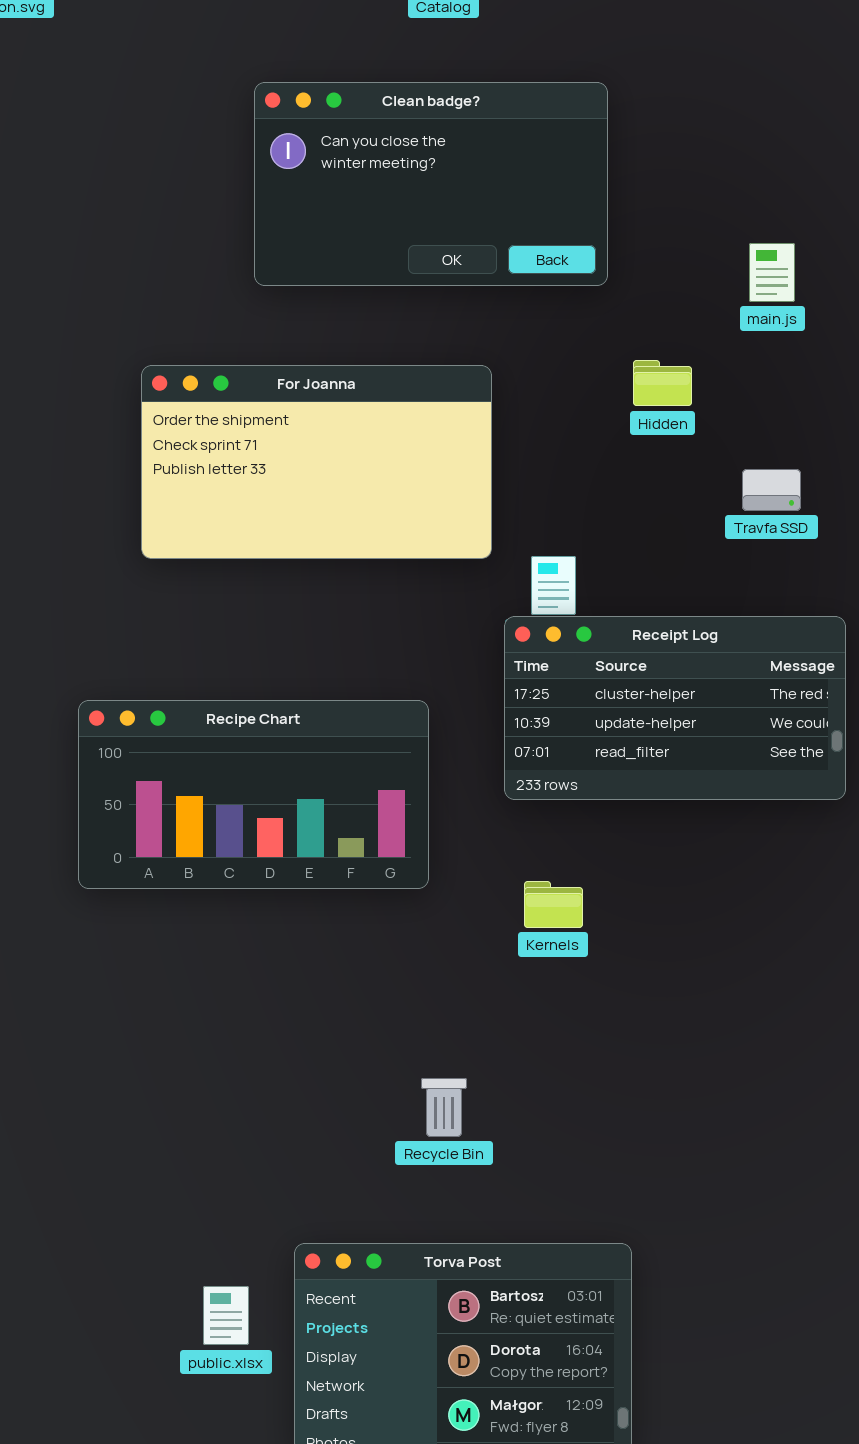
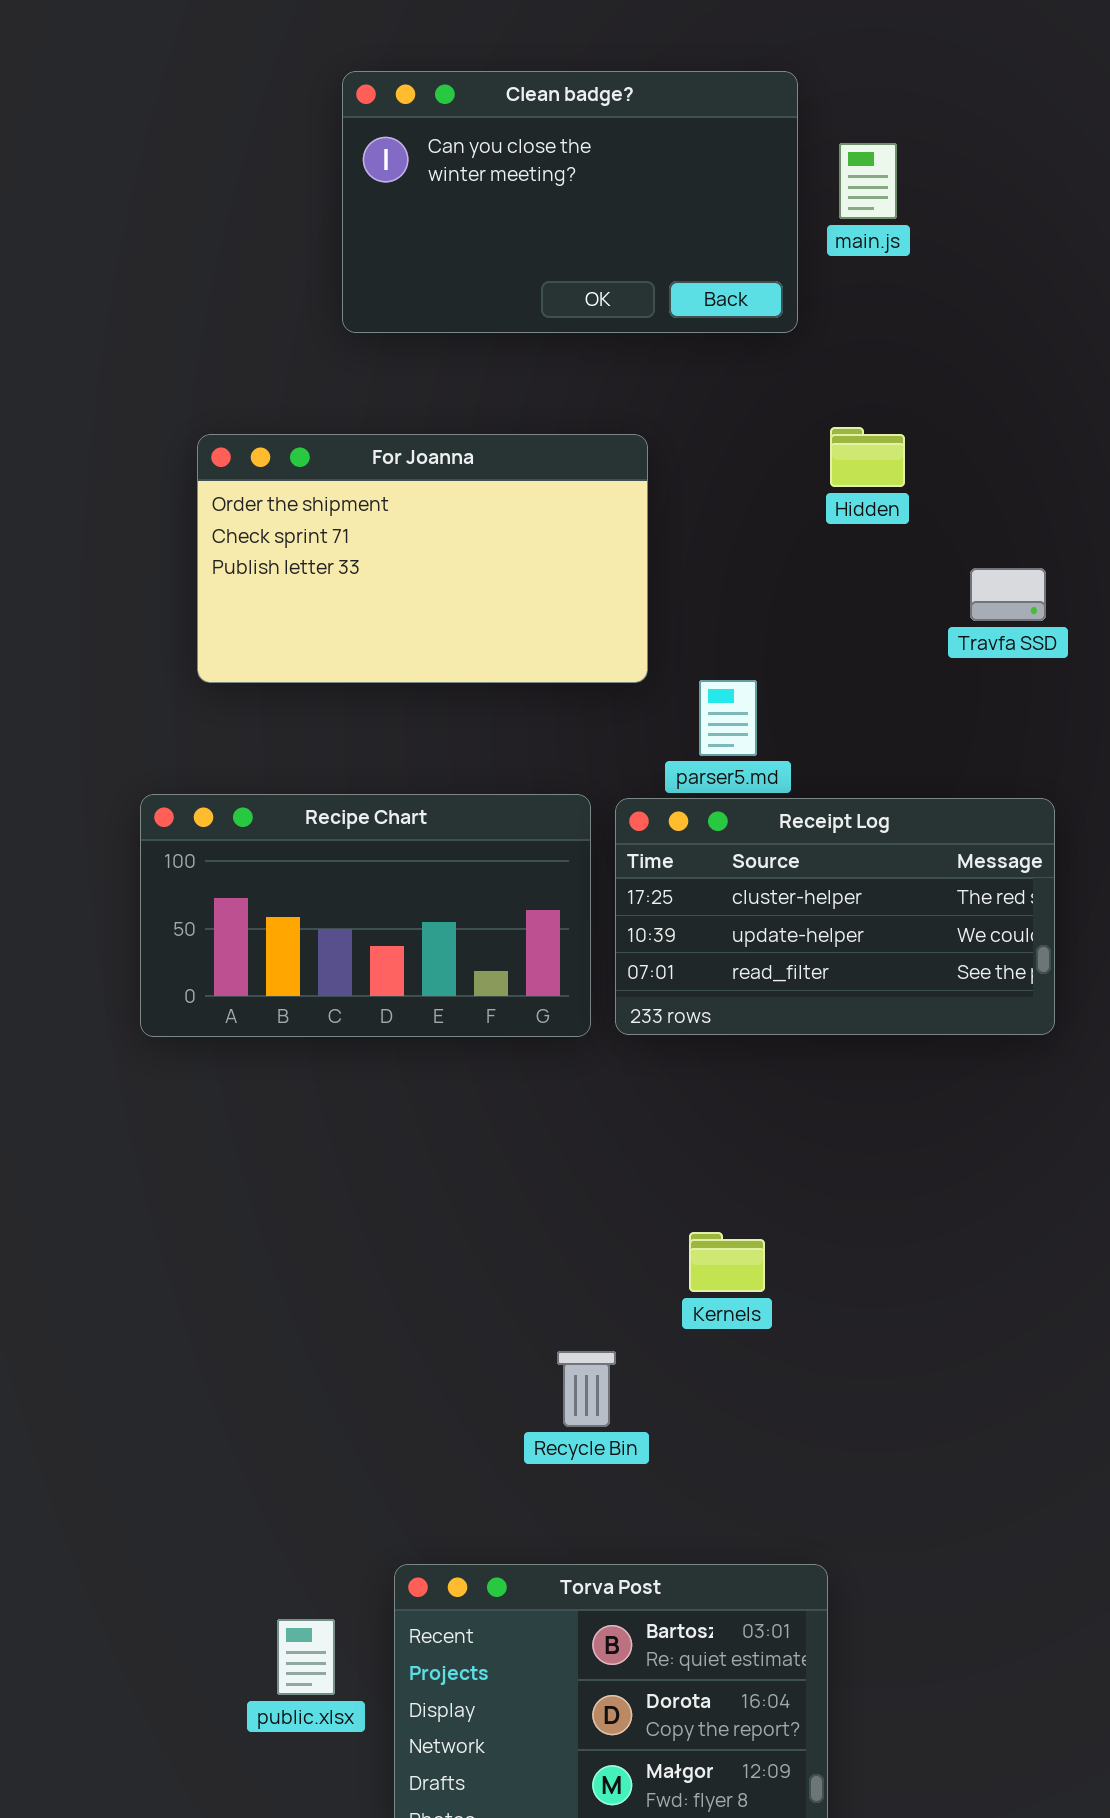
main.js: [749,243,795,302] -> [839,143,897,219], moved
Receipt Log: [504,616,846,800] -> [615,798,1055,1035], moved
Recipe Chart: [78,700,429,889] -> [140,794,591,1037], moved
Kernels: [524,881,583,928] -> [689,1232,765,1292], moved

